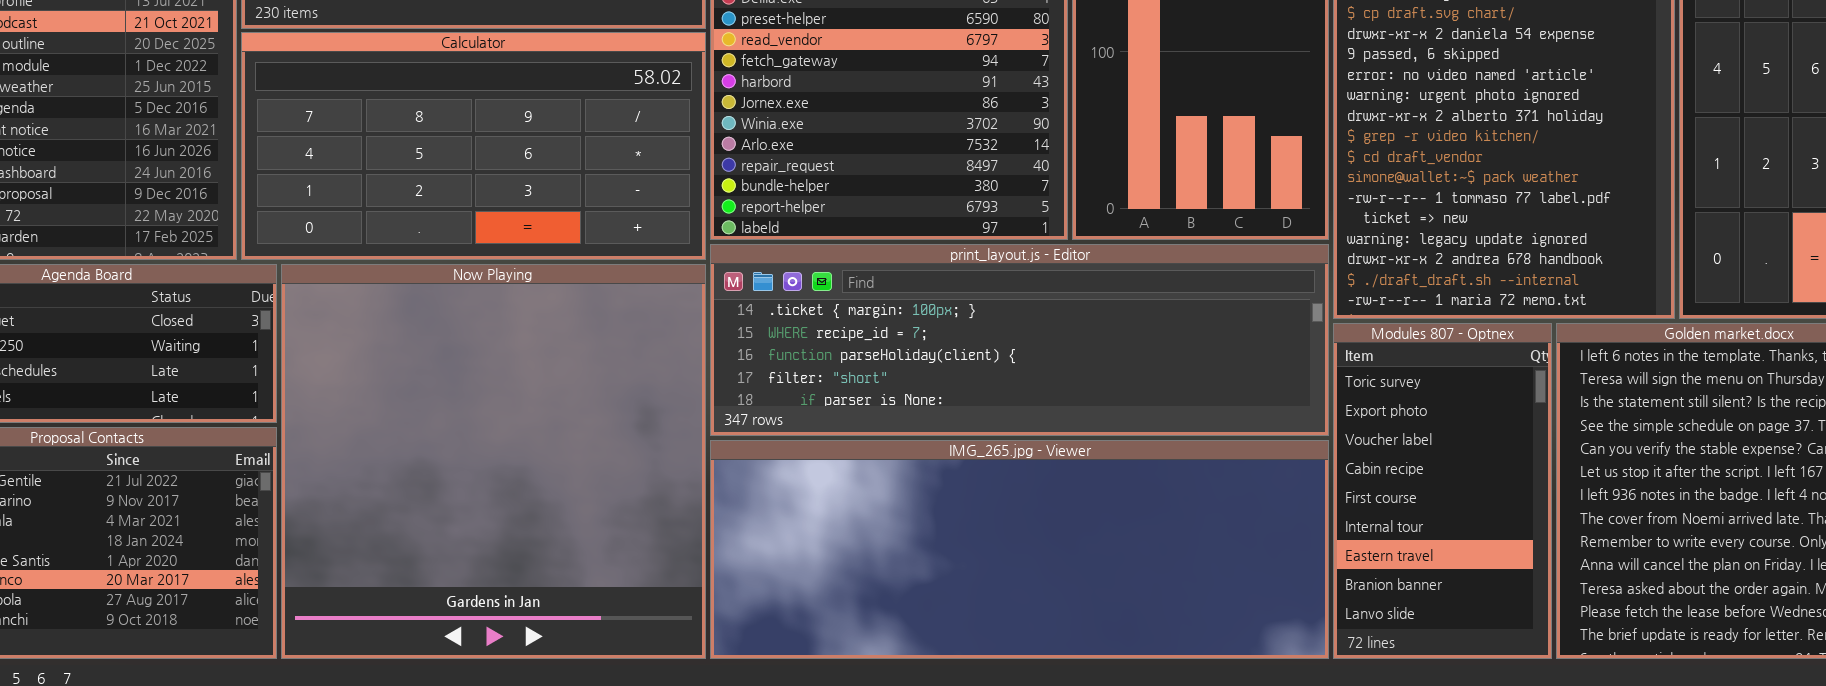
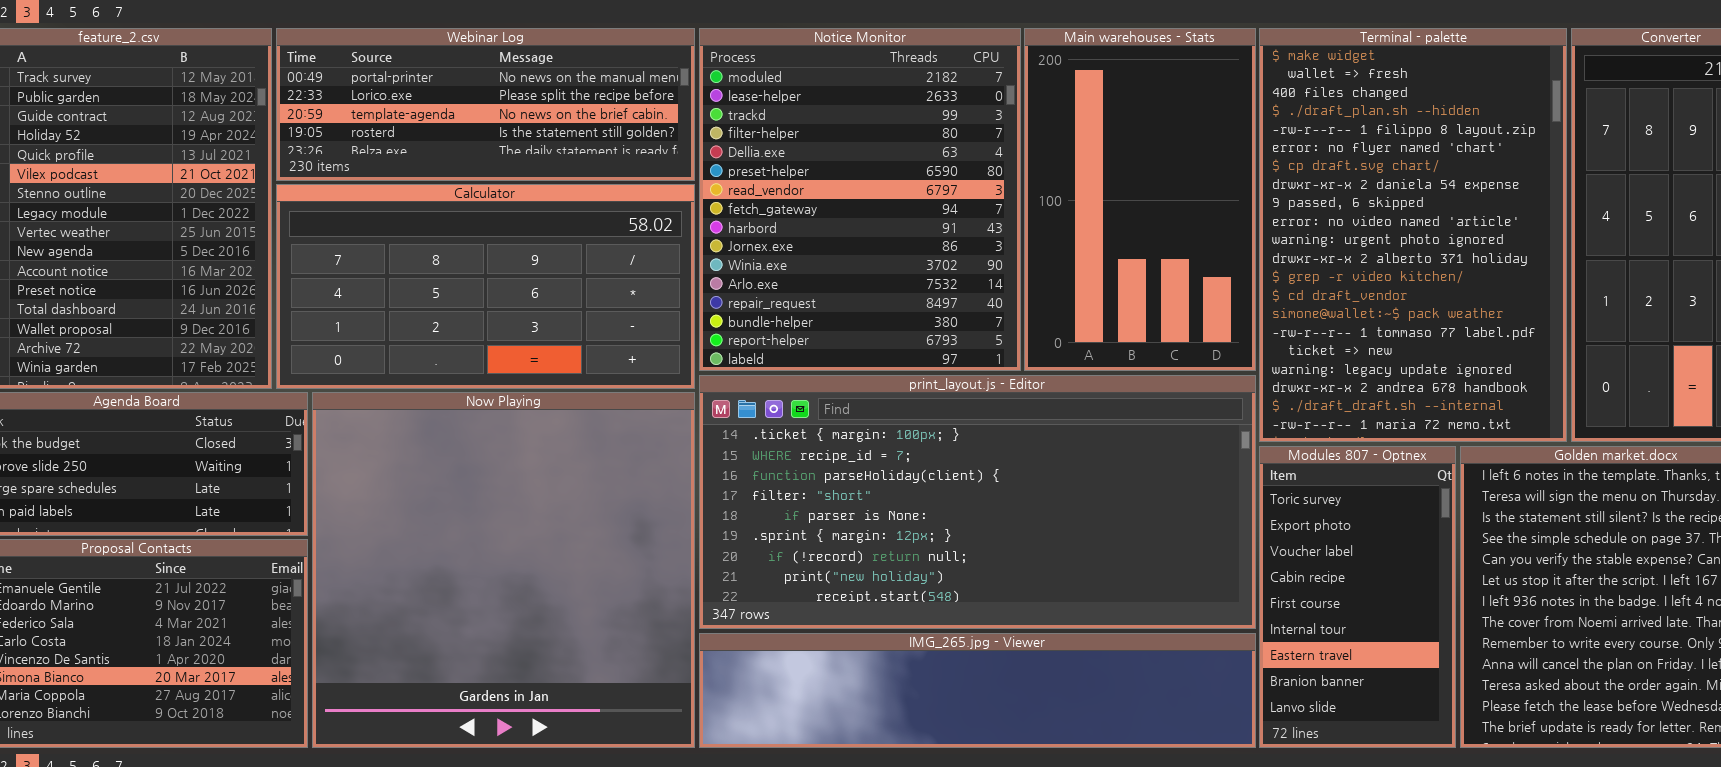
print_layout.js - Editor: [710,244,1329,436] -> [699,375,1256,629], resized
IMG_265.jpg - Viewer: [710,440,1329,659] -> [699,633,1256,748], resized

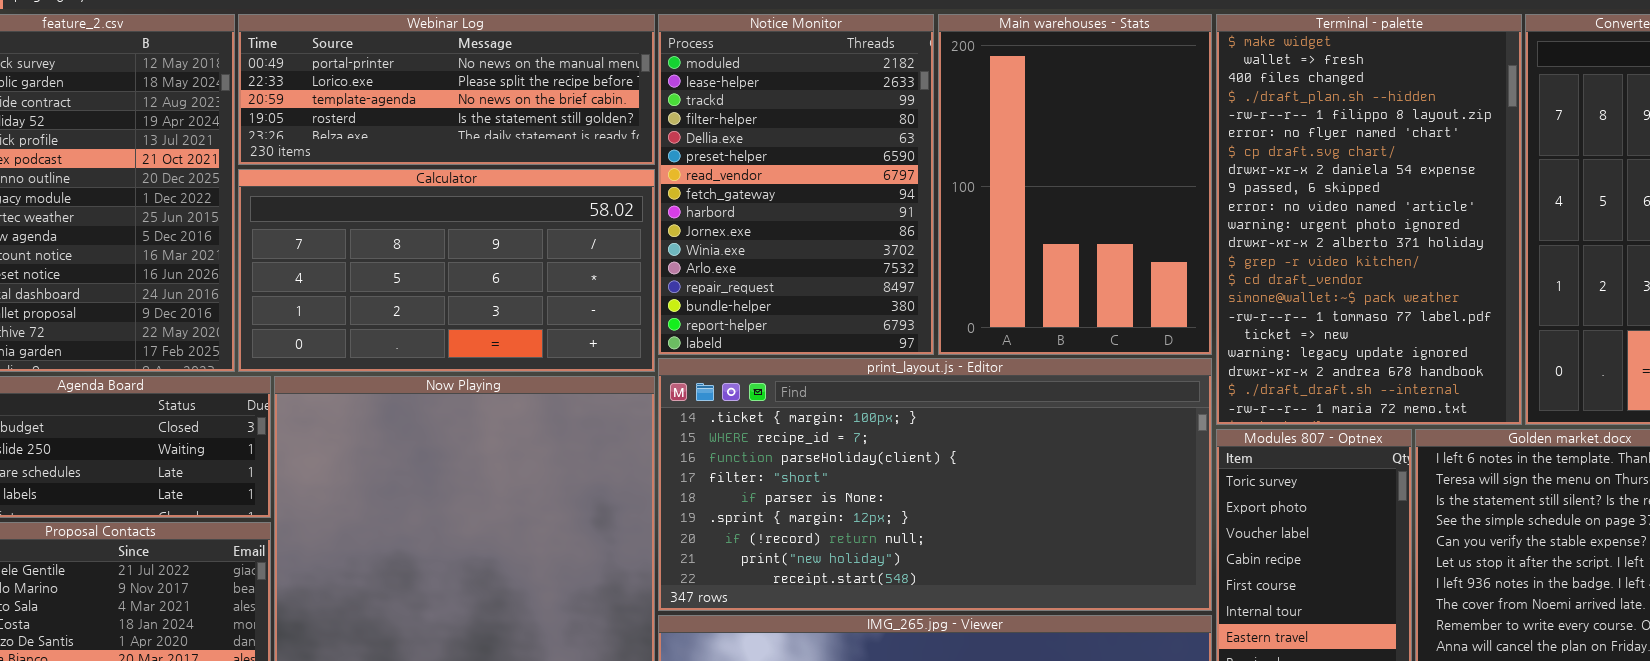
Notice Monitor: [699,28,1021,371] -> [658,14,934,355], resized
Main warehouses - Stats: [1024,28,1256,371] -> [938,14,1212,355], resized

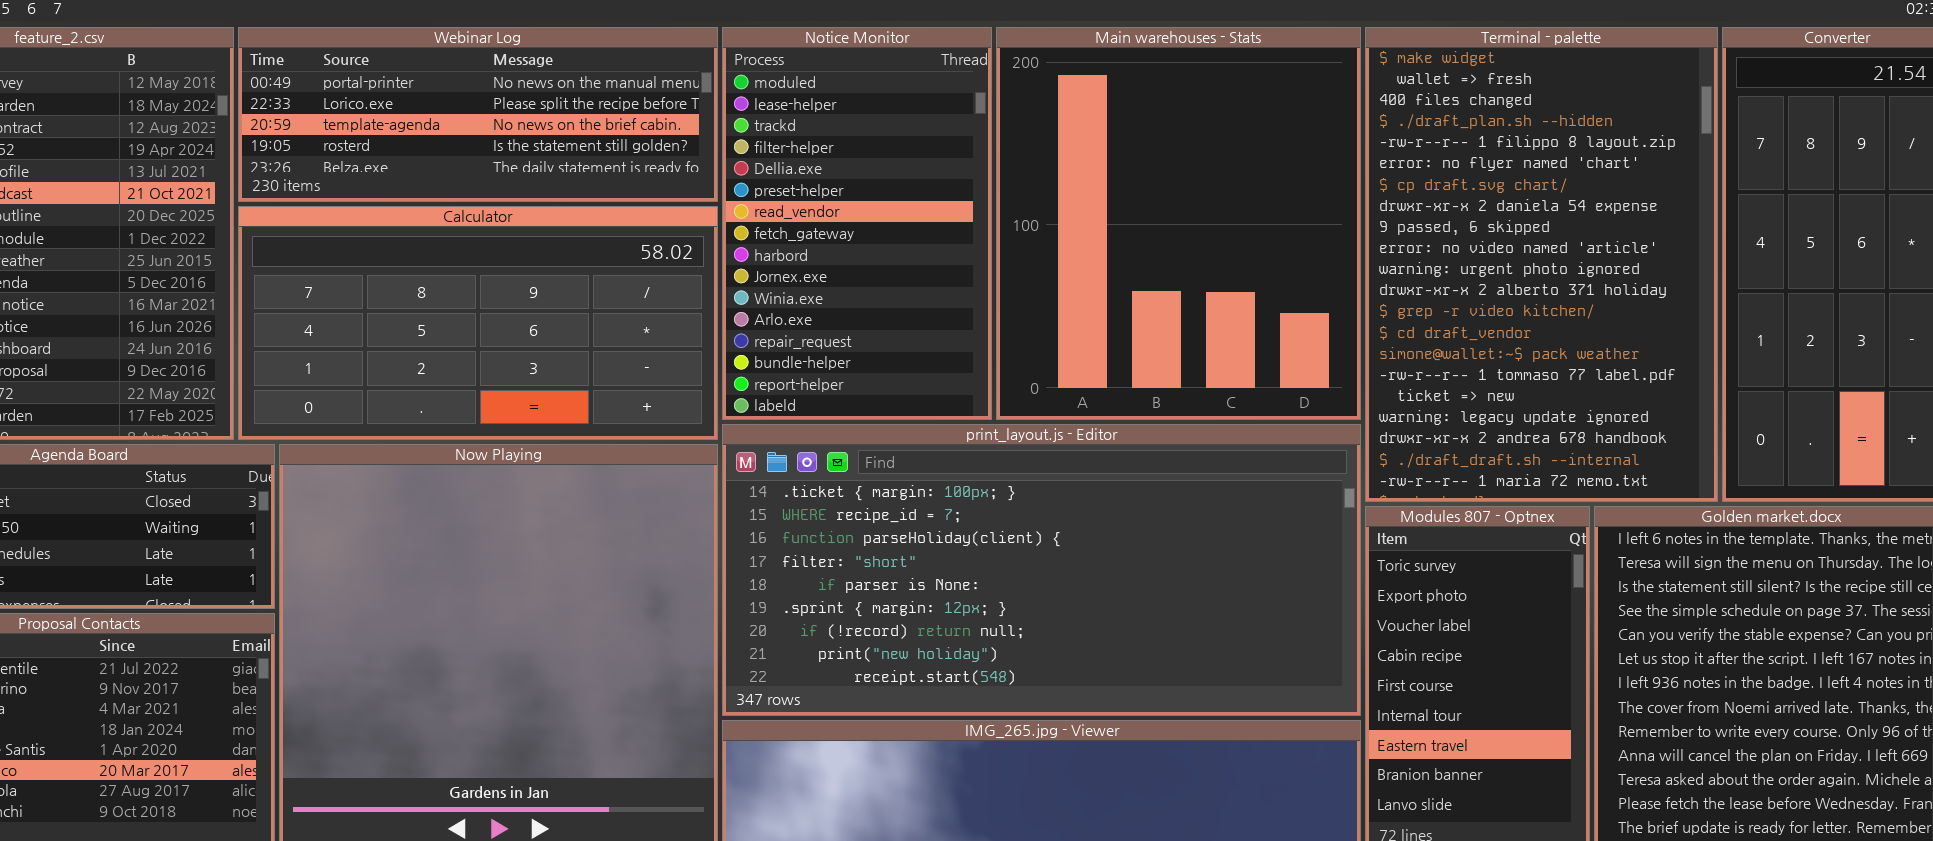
Notice Monitor: [658,14,934,355] -> [722,27,992,420], resized
Main warehouses - Stats: [938,14,1212,355] -> [996,27,1361,420], resized

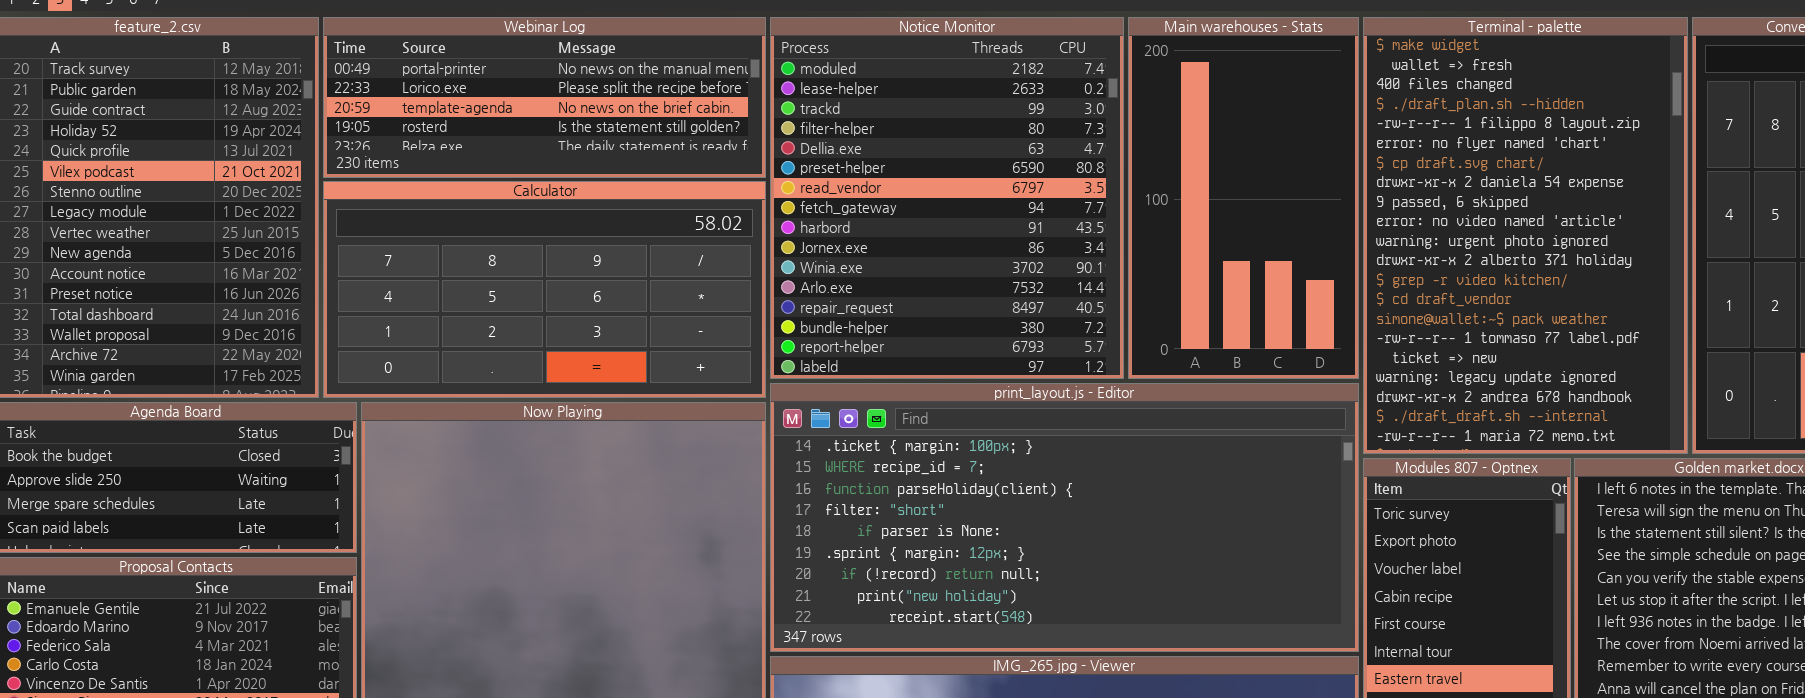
Notice Monitor: [722,27,992,420] -> [770,17,1124,379], resized
Main warehouses - Stats: [996,27,1361,420] -> [1128,17,1359,379], resized

